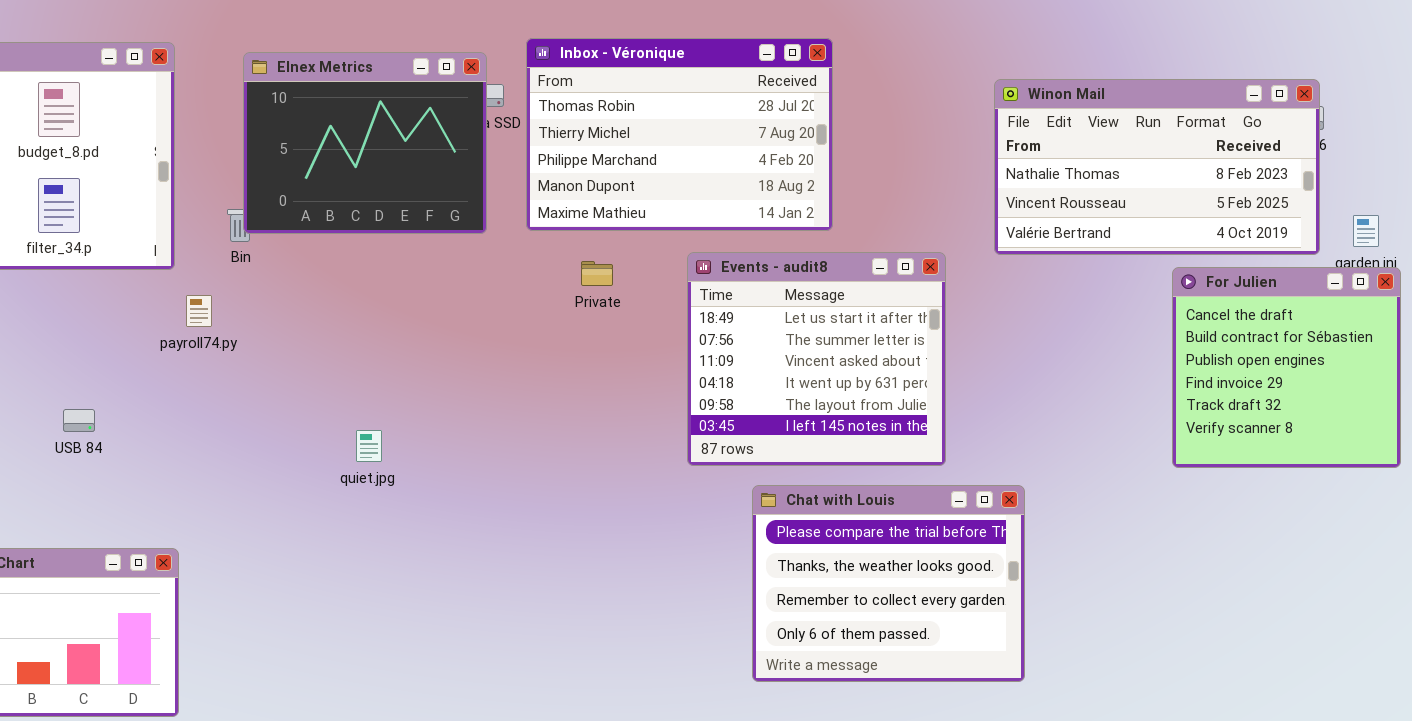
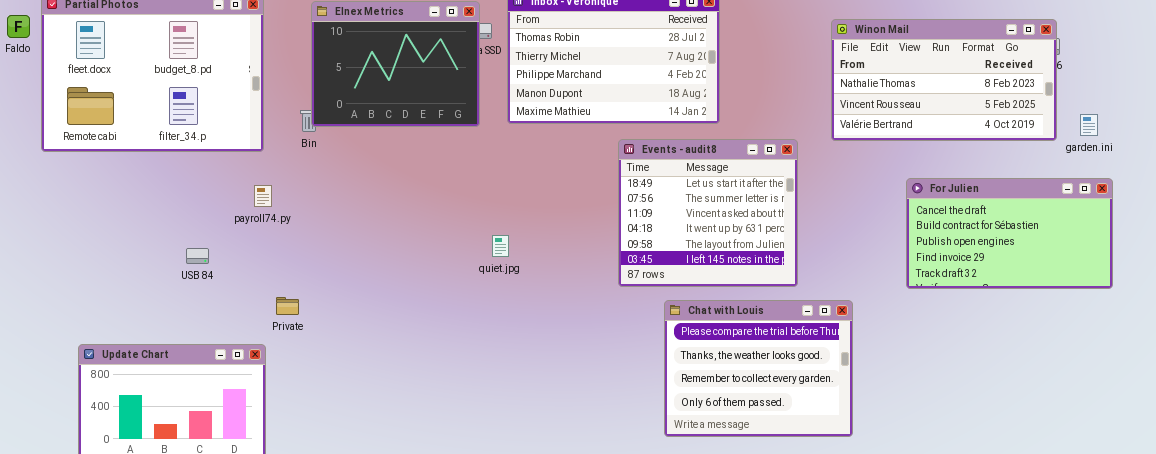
Private: [581,261,613,286] -> [276,297,299,315], moved
For Julien: [1172,267,1401,468] -> [906,178,1113,289], resized
payroll74.py: [186,295,212,327] -> [254,185,272,207], moved
quiet.jpg: [356,430,382,462] -> [492,235,509,257], moved

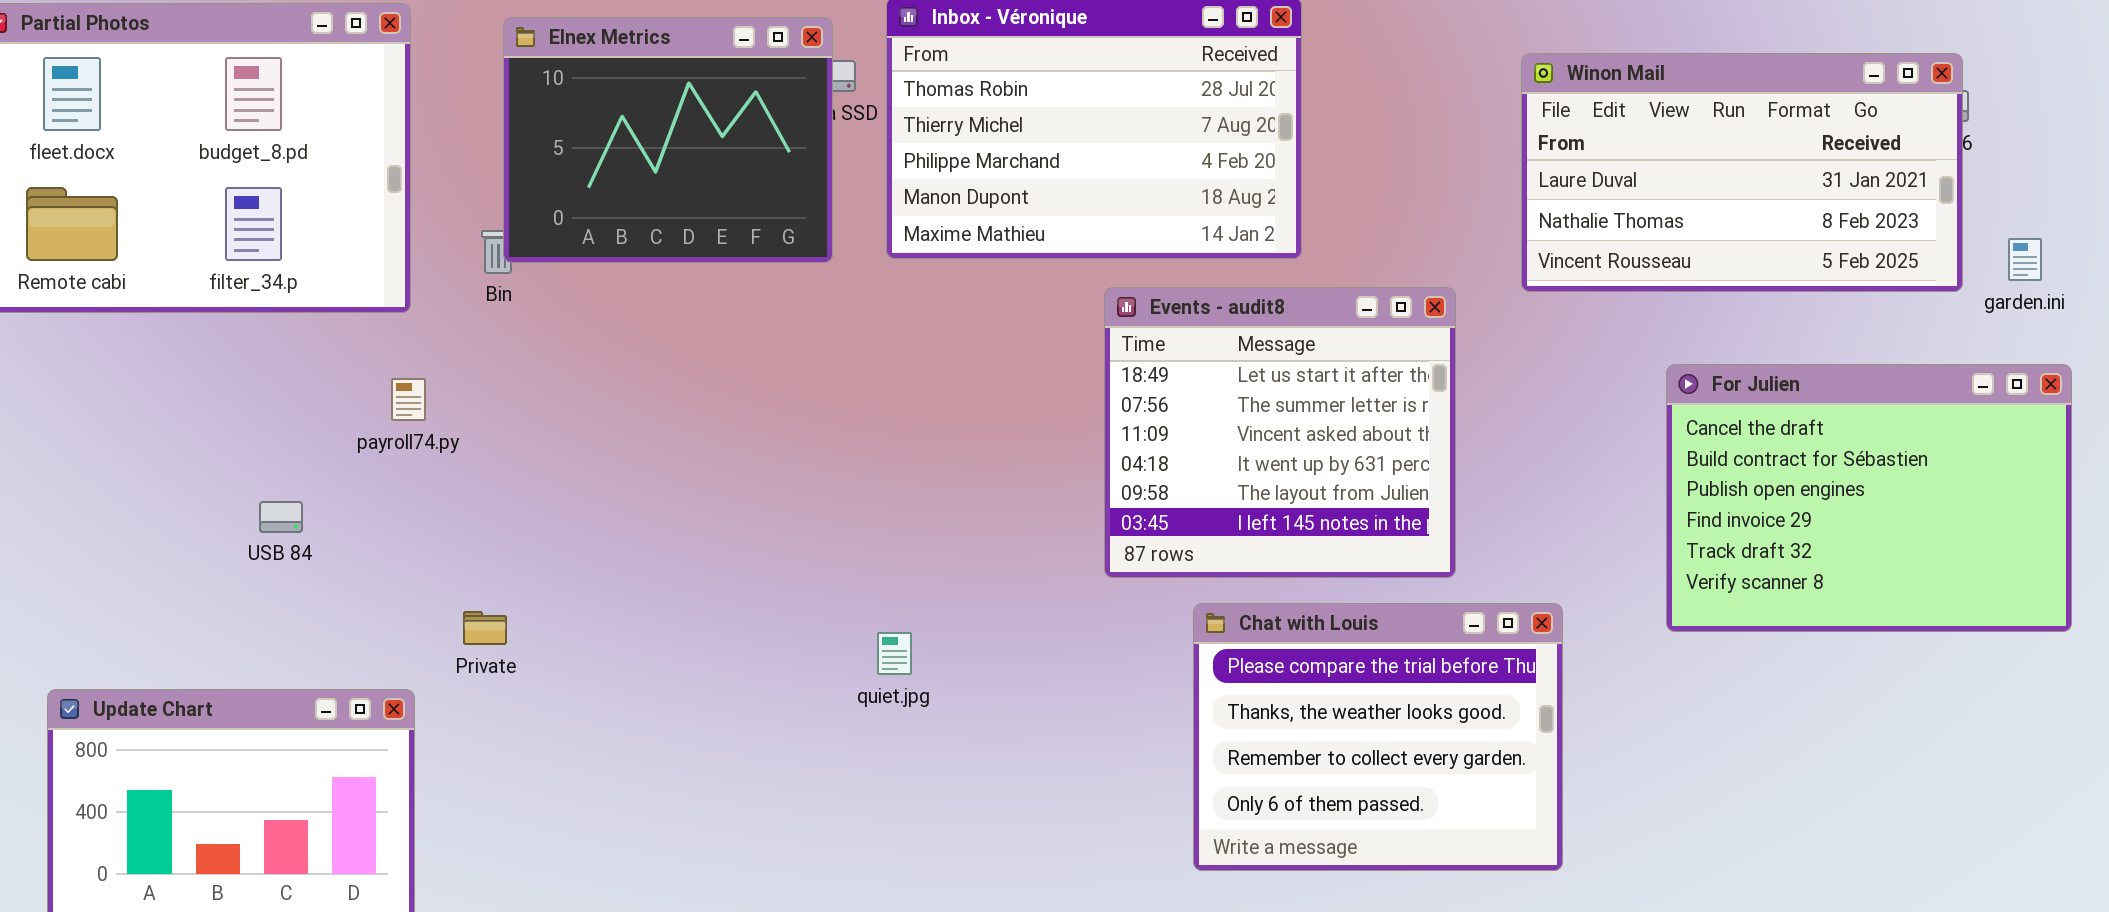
Winon Mail: [831,19,1057,141] -> [1521,53,1963,292], scrolled up 1 row
For Julien: [906,178,1113,289] -> [1666,364,2072,632], resized
quiet.jpg: [492,235,509,257] -> [877,632,912,675], moved
Private: [276,297,299,315] -> [463,611,507,645], moved

